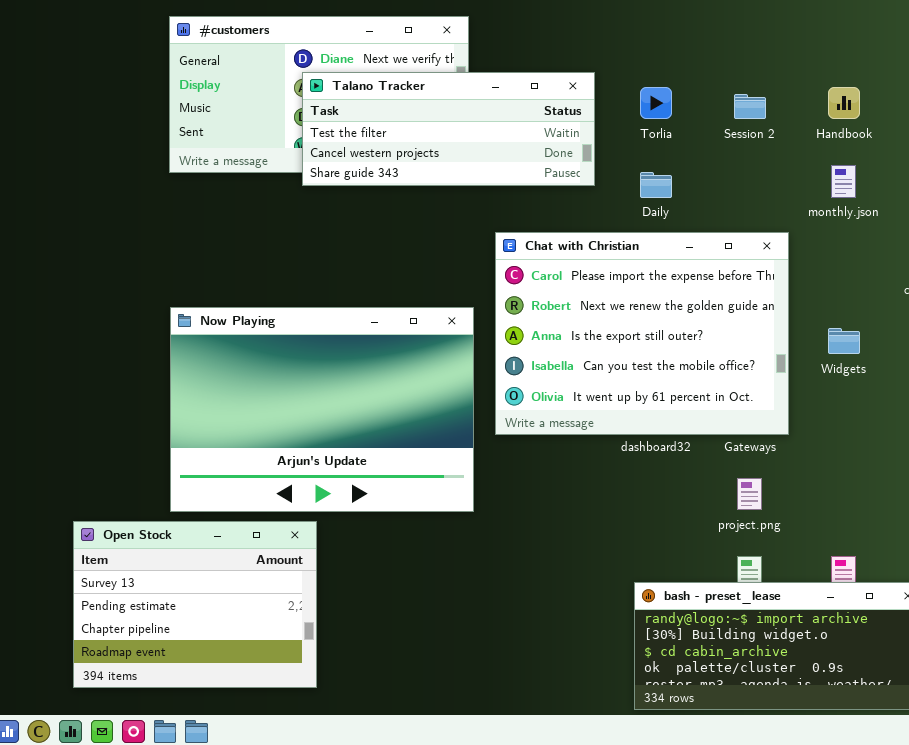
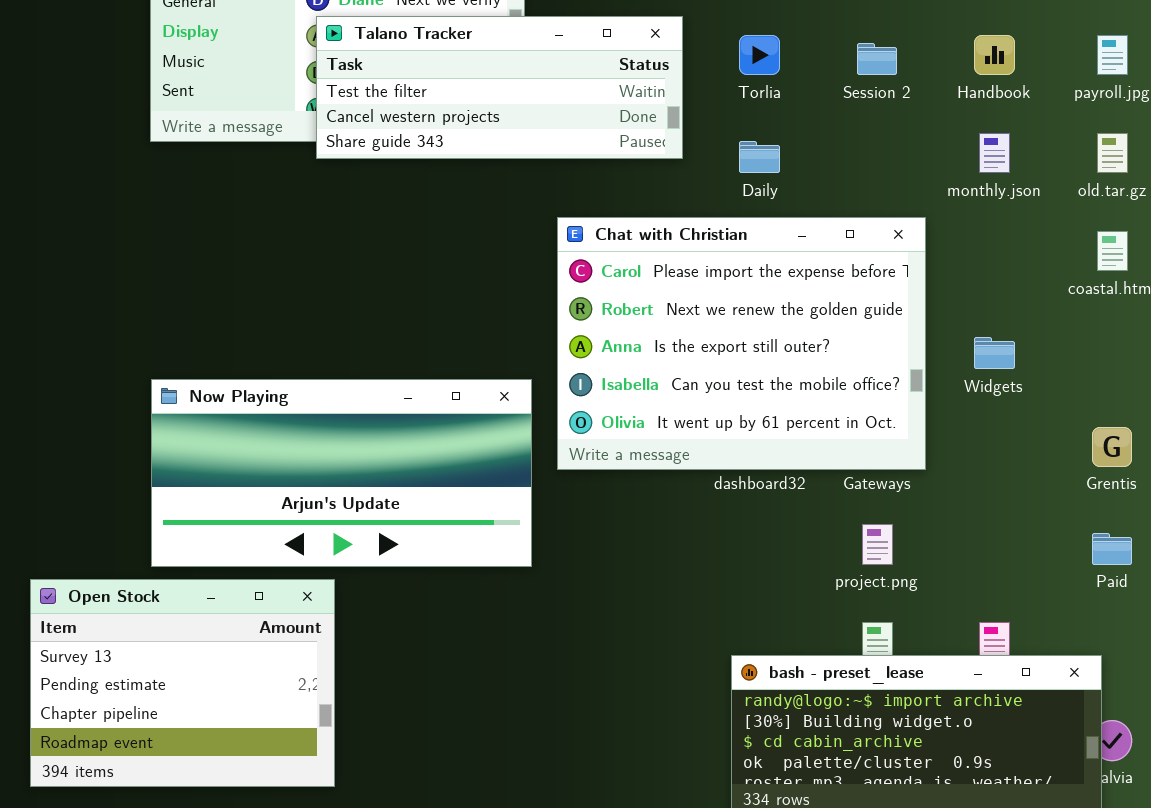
Now Playing: [170,307,474,512] -> [151,379,532,567], resized

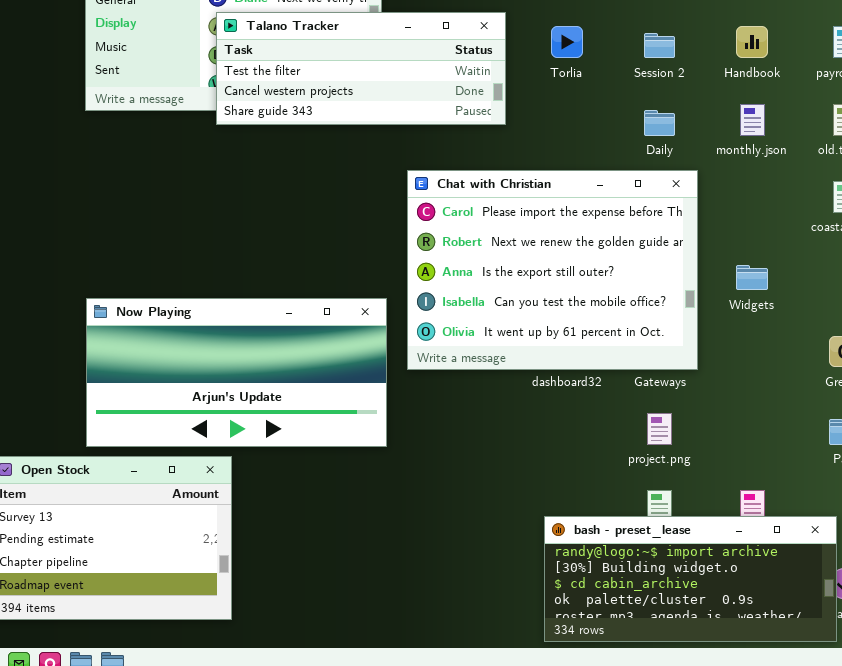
Daily: [739,141,780,173] -> [644,110,675,136], moved

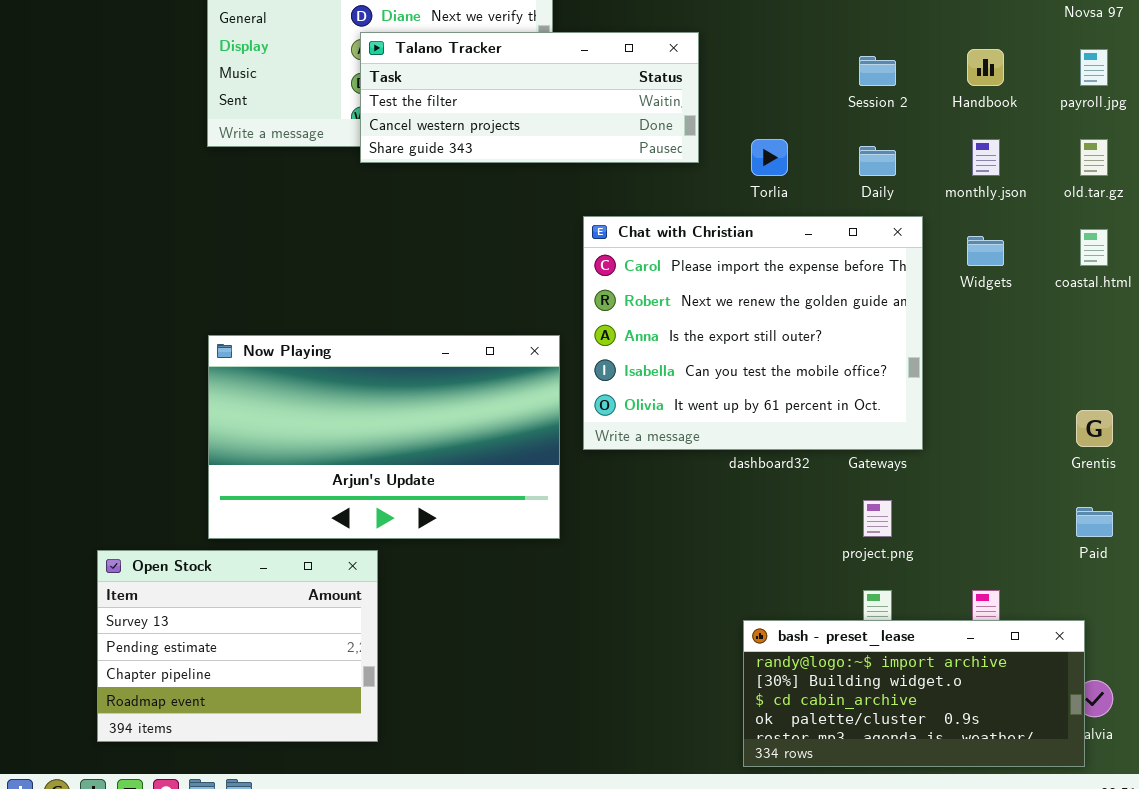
Torlia: [551,26,583,58] -> [751,139,788,176], moved
Widgets: [736,265,768,290] -> [967,236,1004,266], moved
Now Playing: [86,298,387,447] -> [208,335,560,539], resized

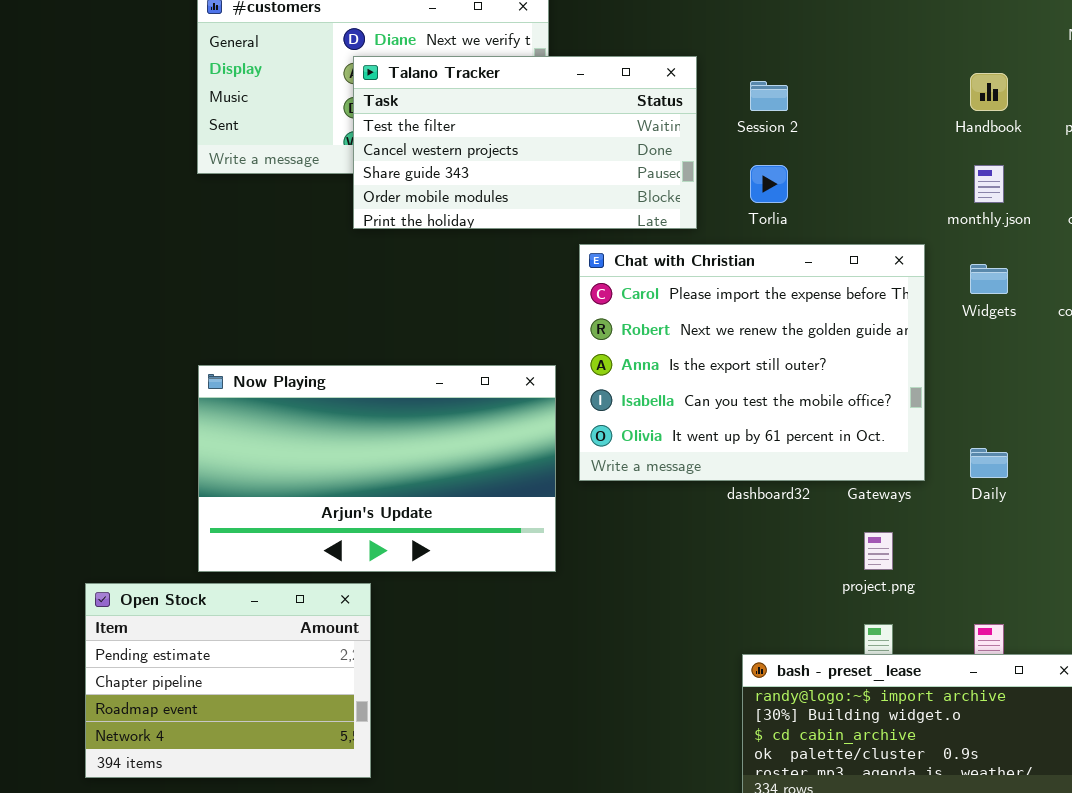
Talano Tracker: [360,32,699,163] -> [353,56,697,229], resized
Session 2: [859,56,896,86] -> [750,81,788,111], moved
Daily: [859,146,896,176] -> [970,448,1008,478], moved
Open Stock: [97,550,378,742] -> [85,583,371,778], scrolled down 1 row

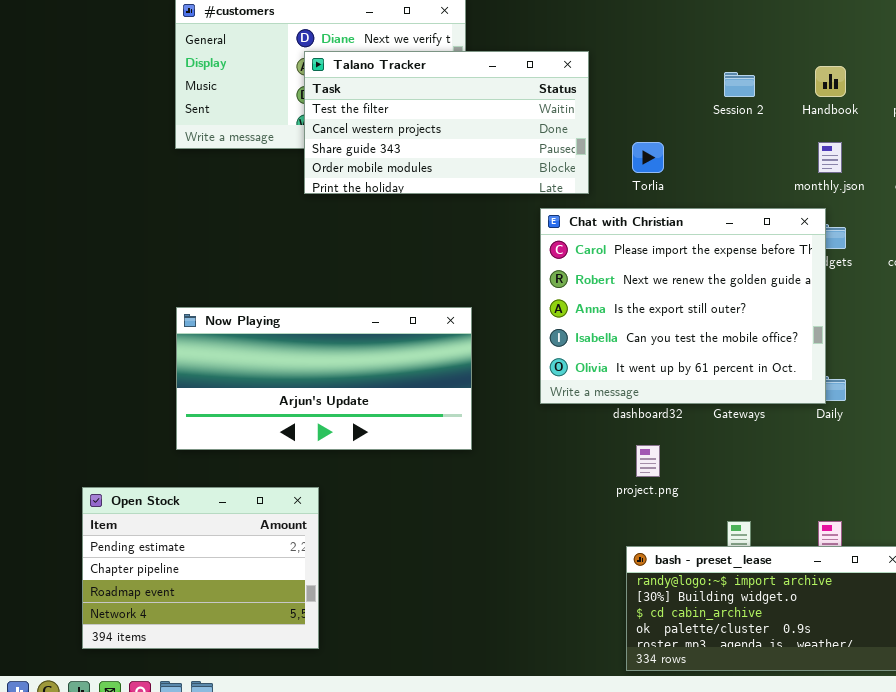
Session 2: [750,81,788,111] -> [724,72,755,97], moved
Chat with Christian: [579,244,925,481] -> [540,208,826,404], moved
Now Playing: [198,365,556,572] -> [176,307,472,450], resized
project.png: [864,532,893,570] -> [636,445,660,477], moved

